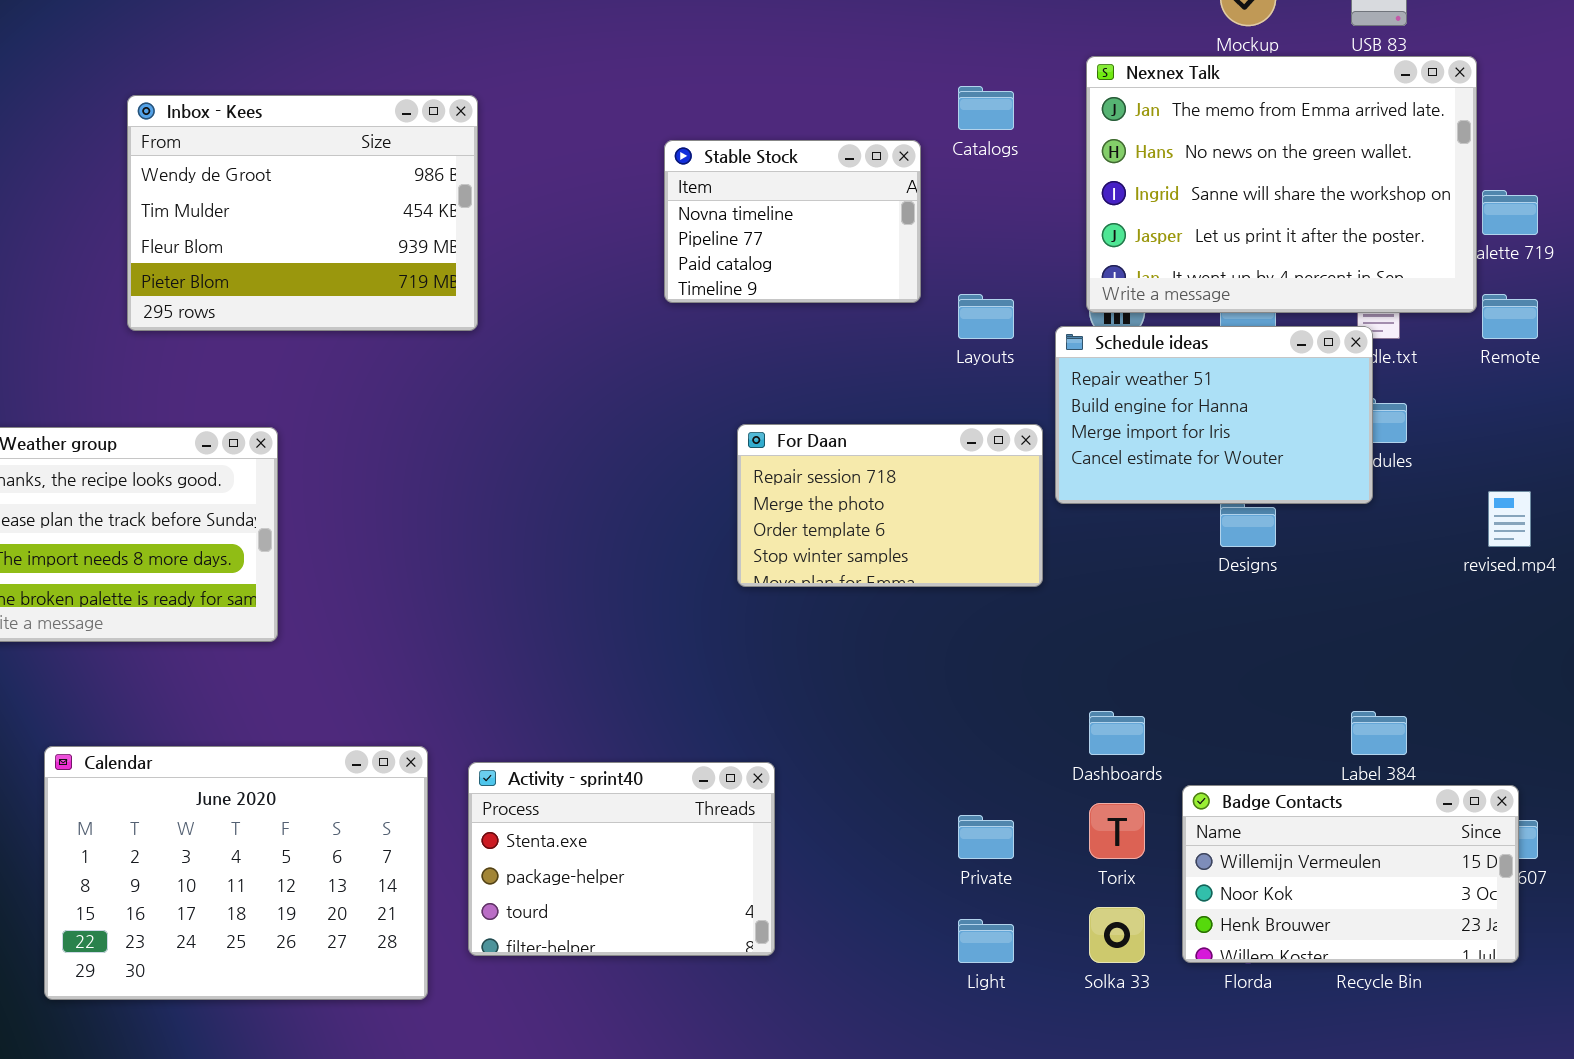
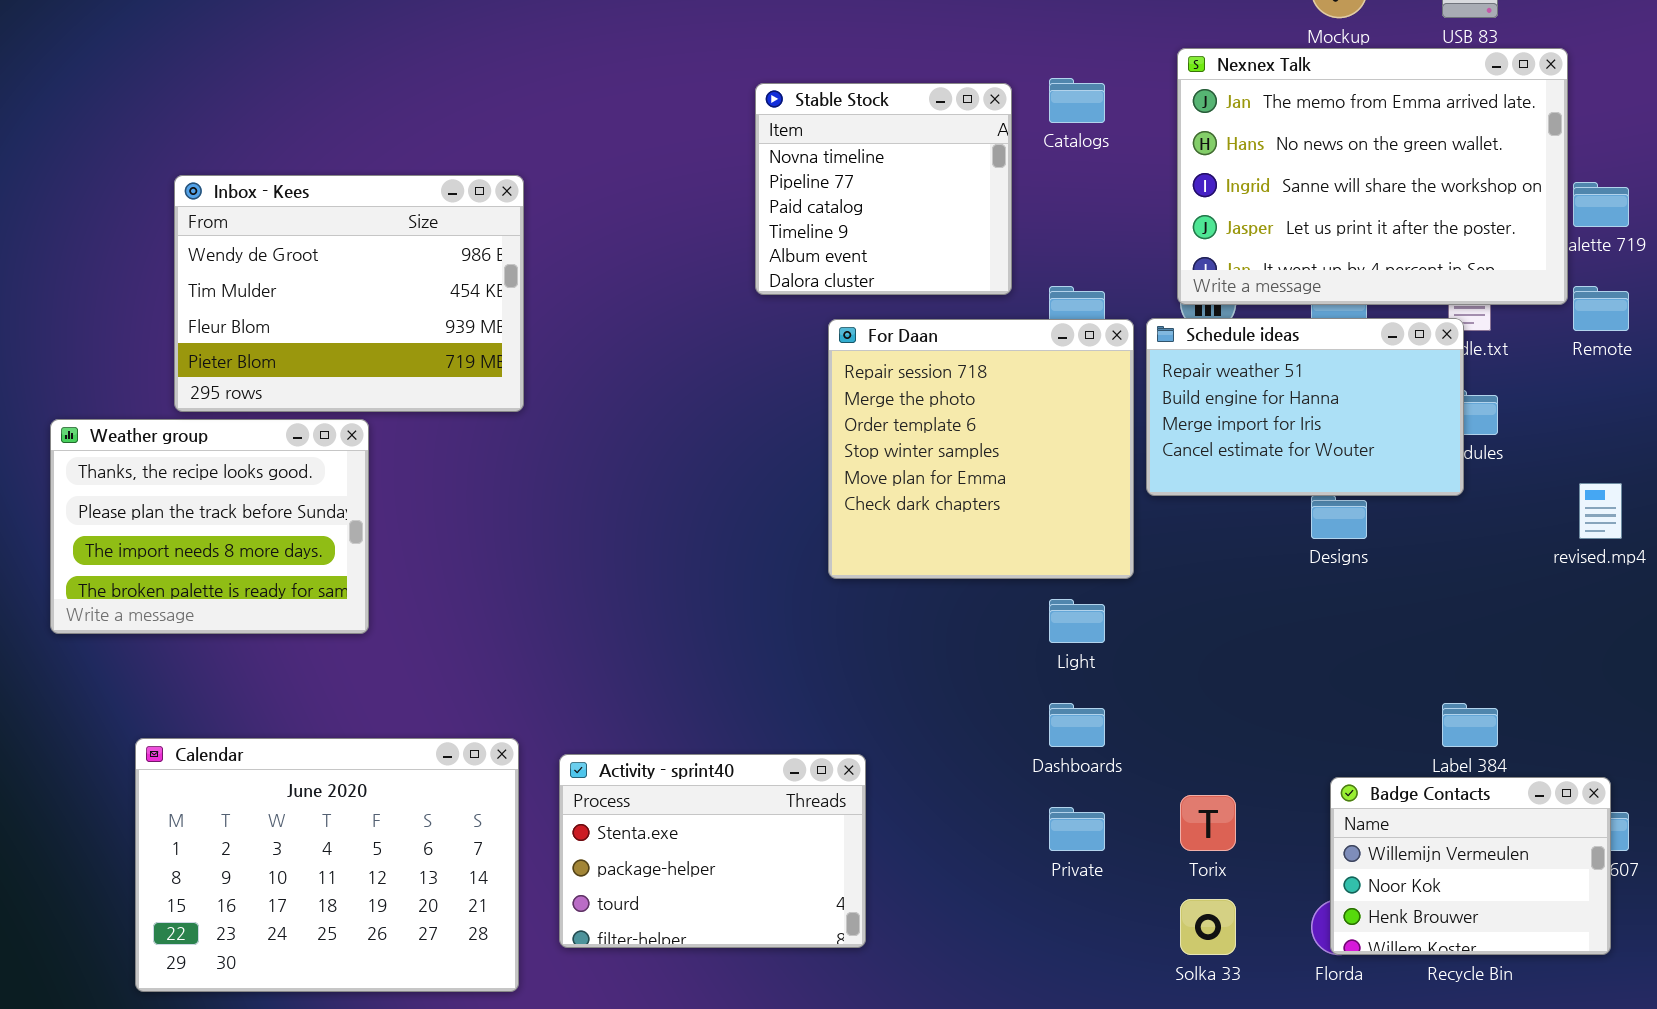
Inbox - Kees: [127,95,478,331] -> [174,175,524,412], moved
Stable Stock: [664,140,921,303] -> [755,83,1012,295], resized
For Daan: [737,424,1043,587] -> [828,319,1134,579], resized
Dashboards: [1089,711,1145,755] -> [1049,703,1105,747], moved
Badge Contacts: [1182,785,1519,963] -> [1330,777,1611,955], resized
Light: [958,919,1014,963] -> [1049,599,1105,643], moved

